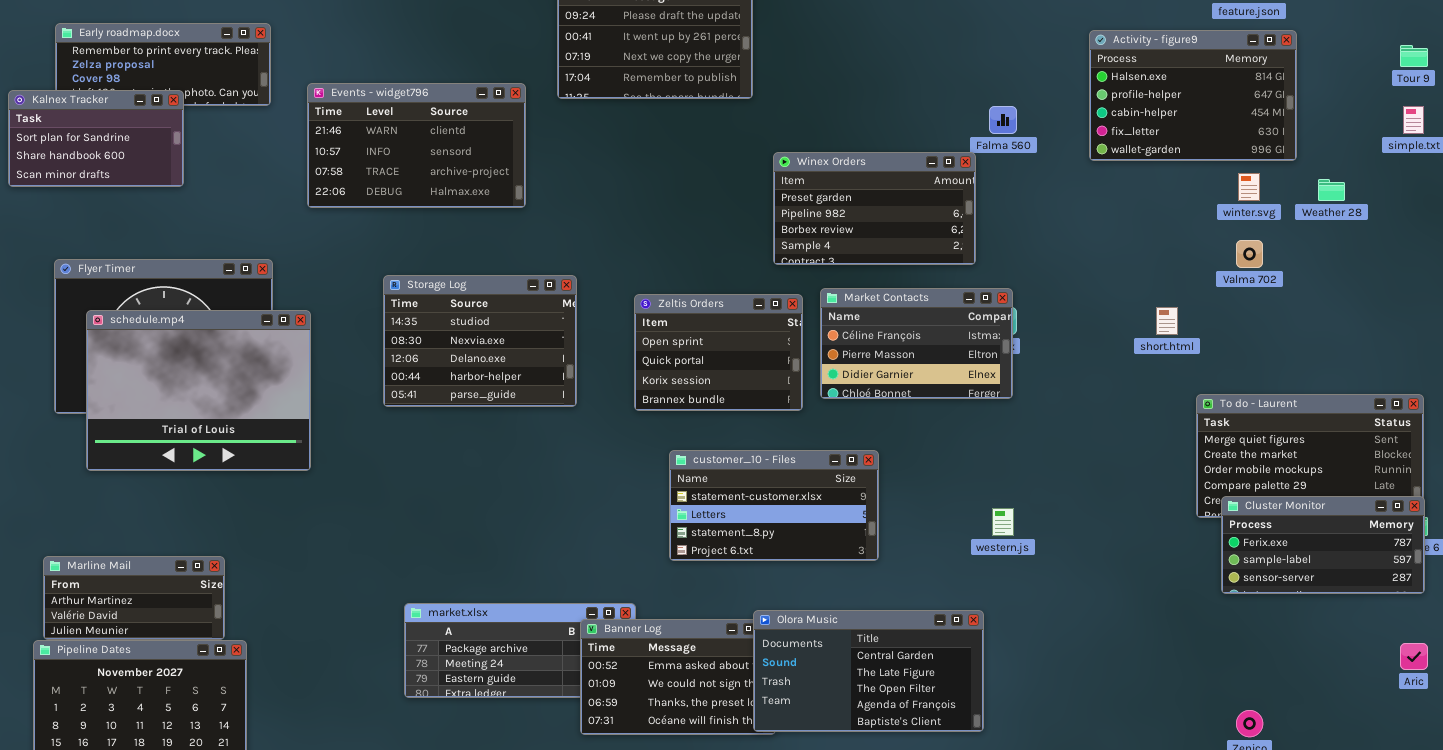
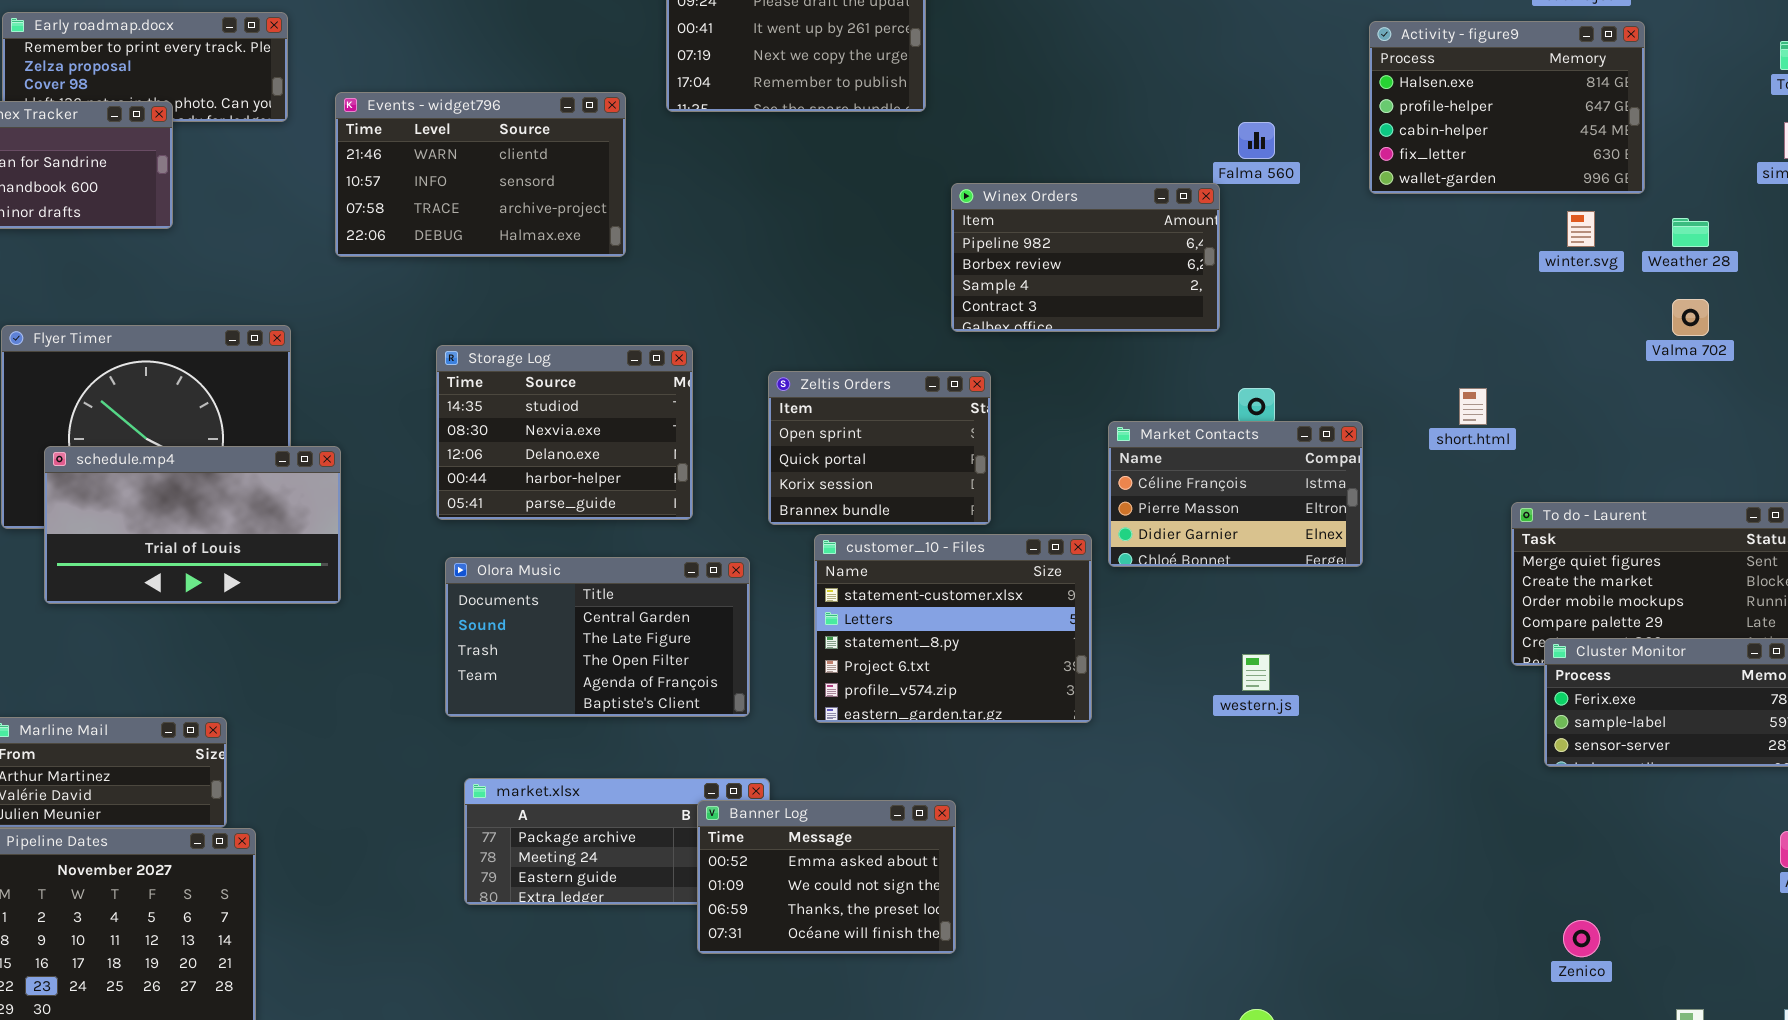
Winex Orders: [773,152,976,265] -> [951,183,1220,332], scrolled down 1 row
Valma 702: [1236,240,1263,268] -> [1672,299,1709,336], moved
Market Contacts: [820,288,1013,399] -> [1108,421,1363,567], moved
schedule.mp4: [86,310,311,471] -> [44,446,341,604], resized
customer_10 - Files: [669,450,879,561] -> [814,534,1092,723], resized
Olora Music: [753,610,984,732] -> [445,557,750,717], moved

